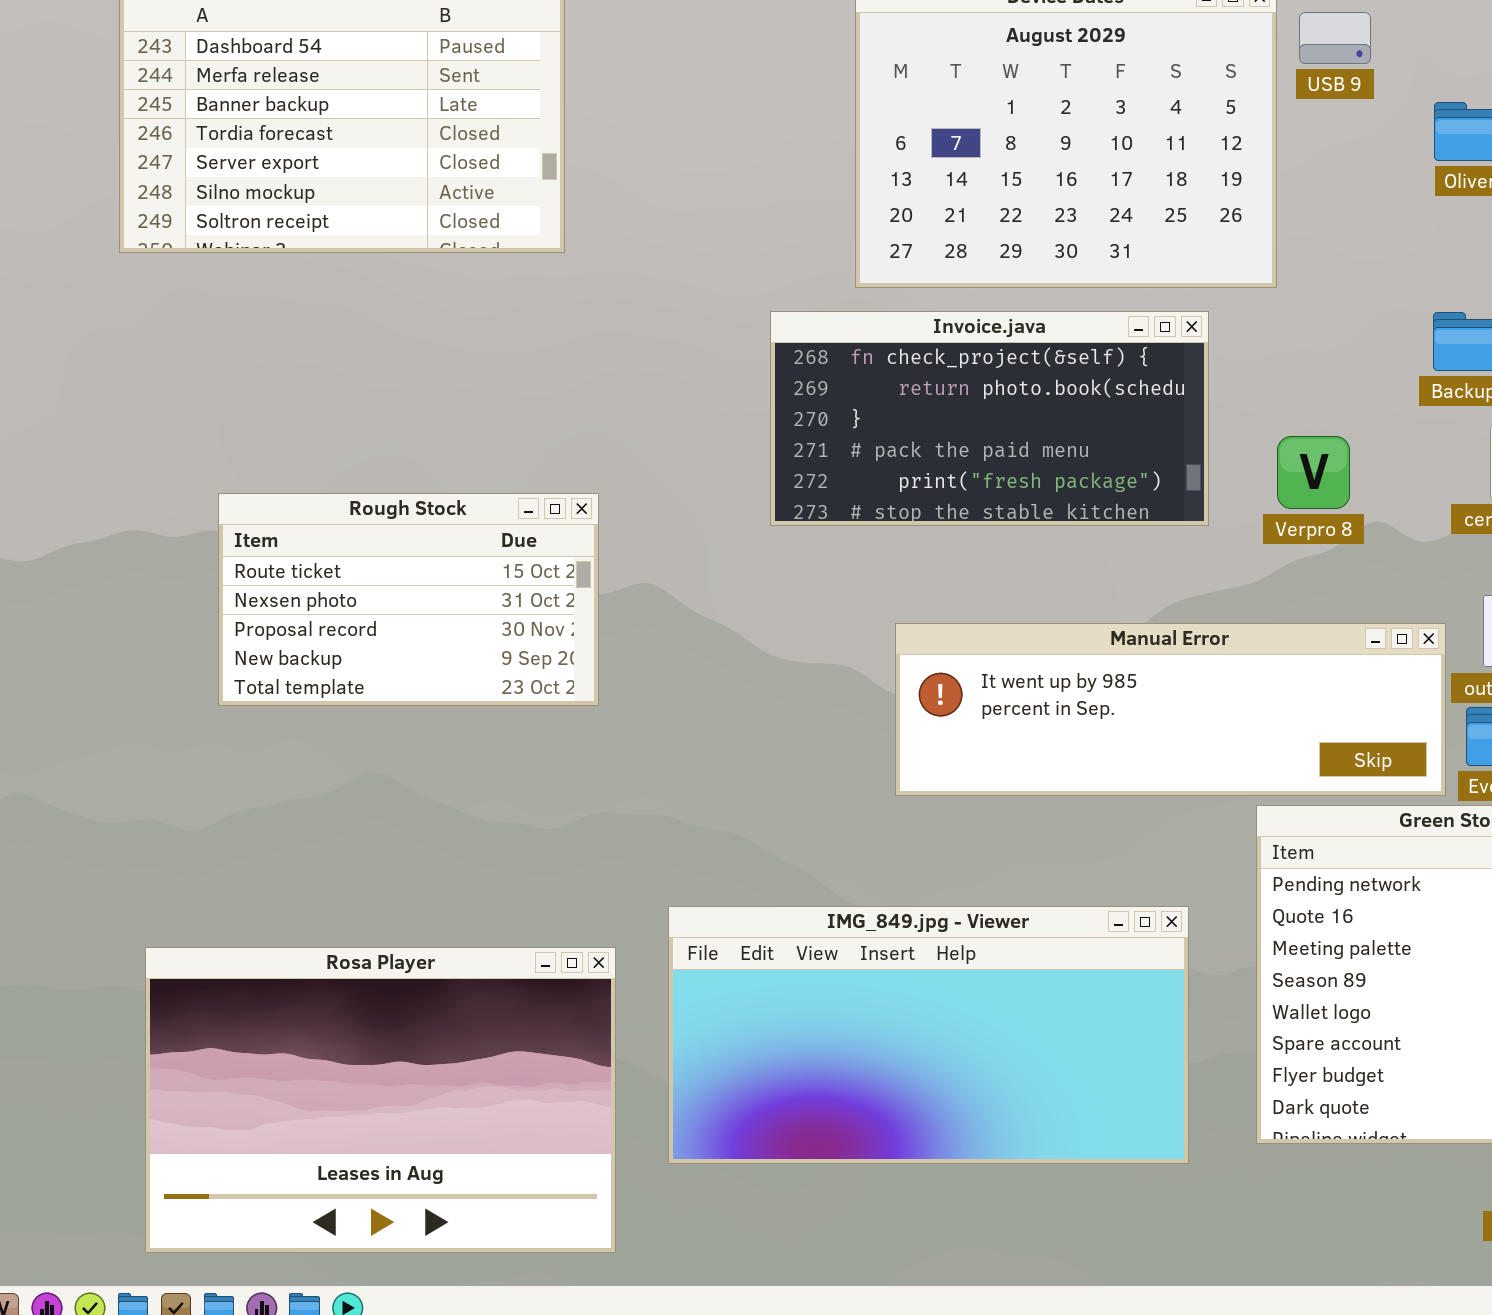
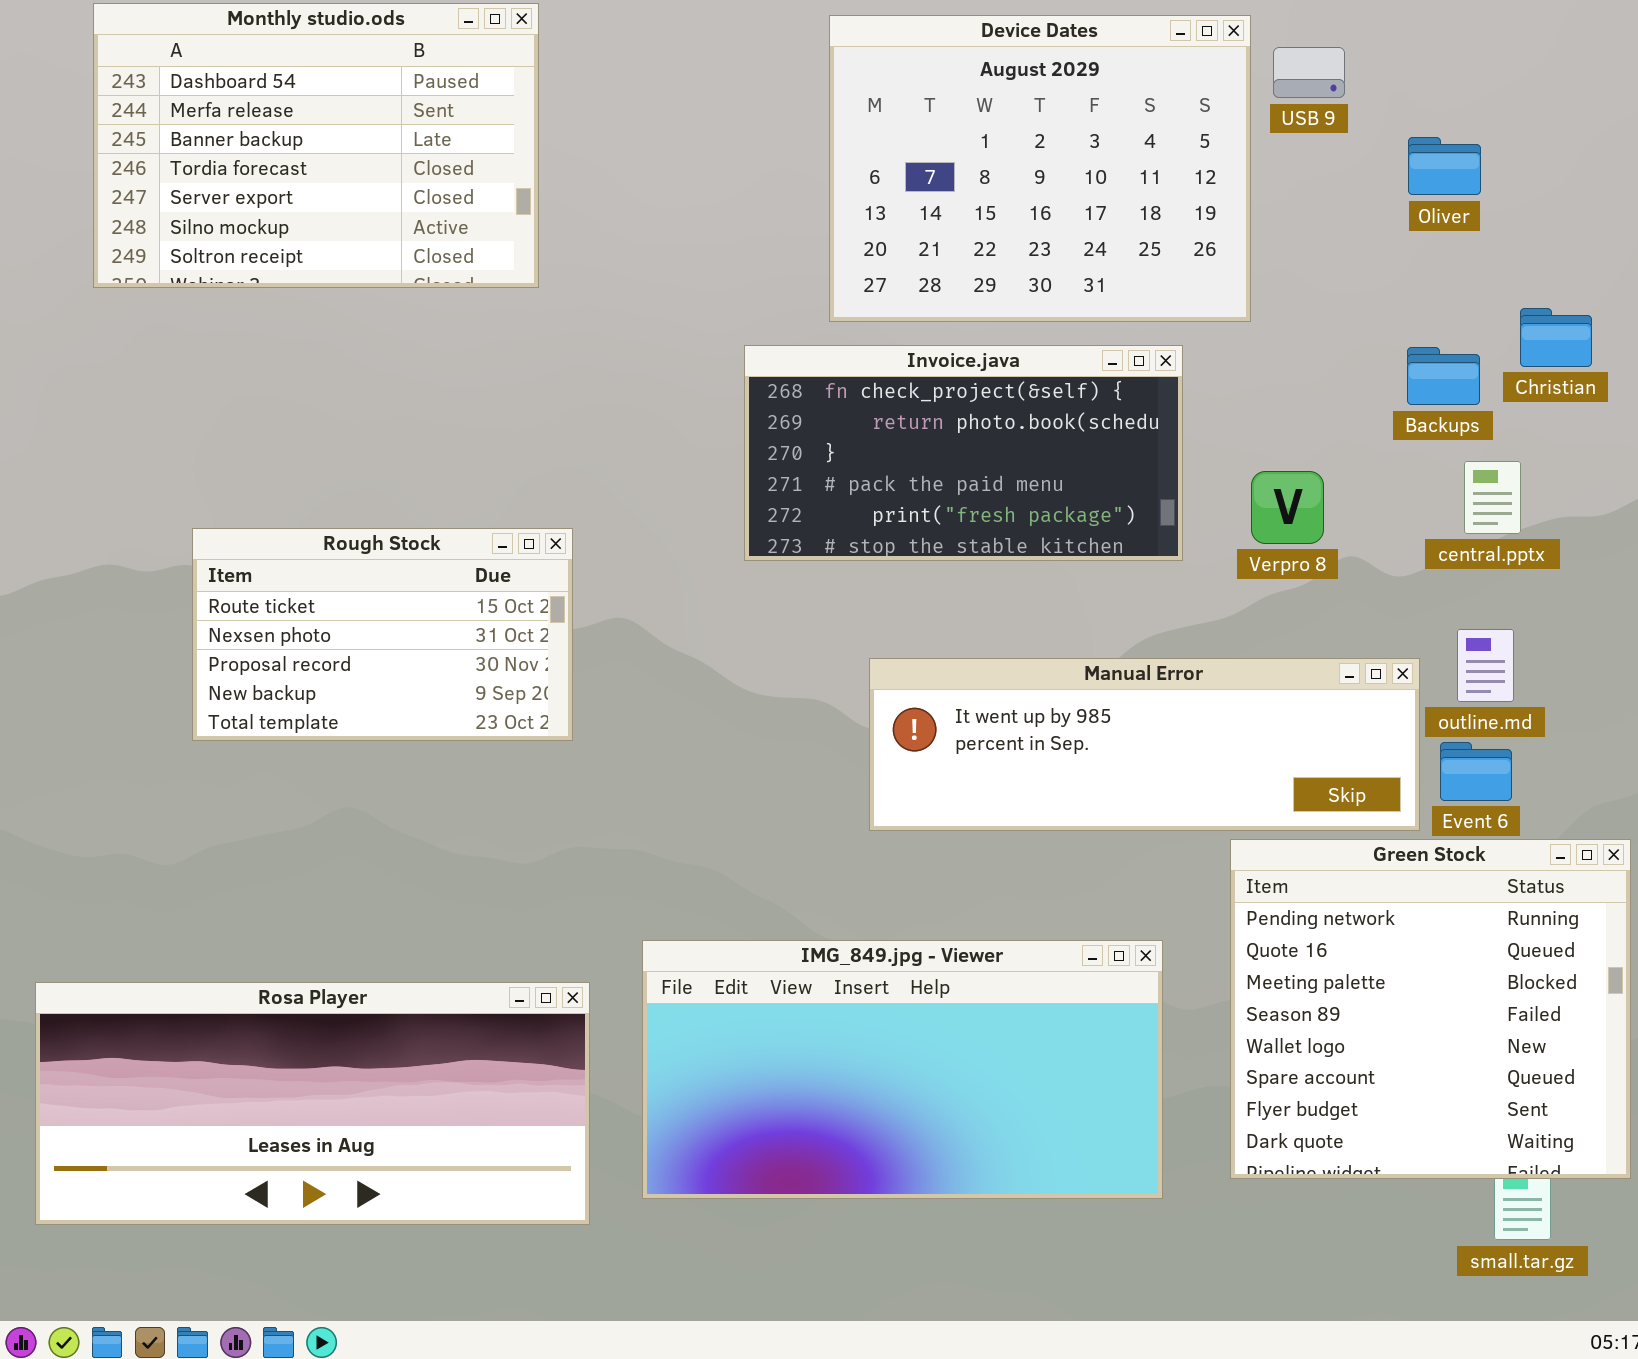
Rosa Player: [145,947,616,1253] -> [35,982,590,1225], resized

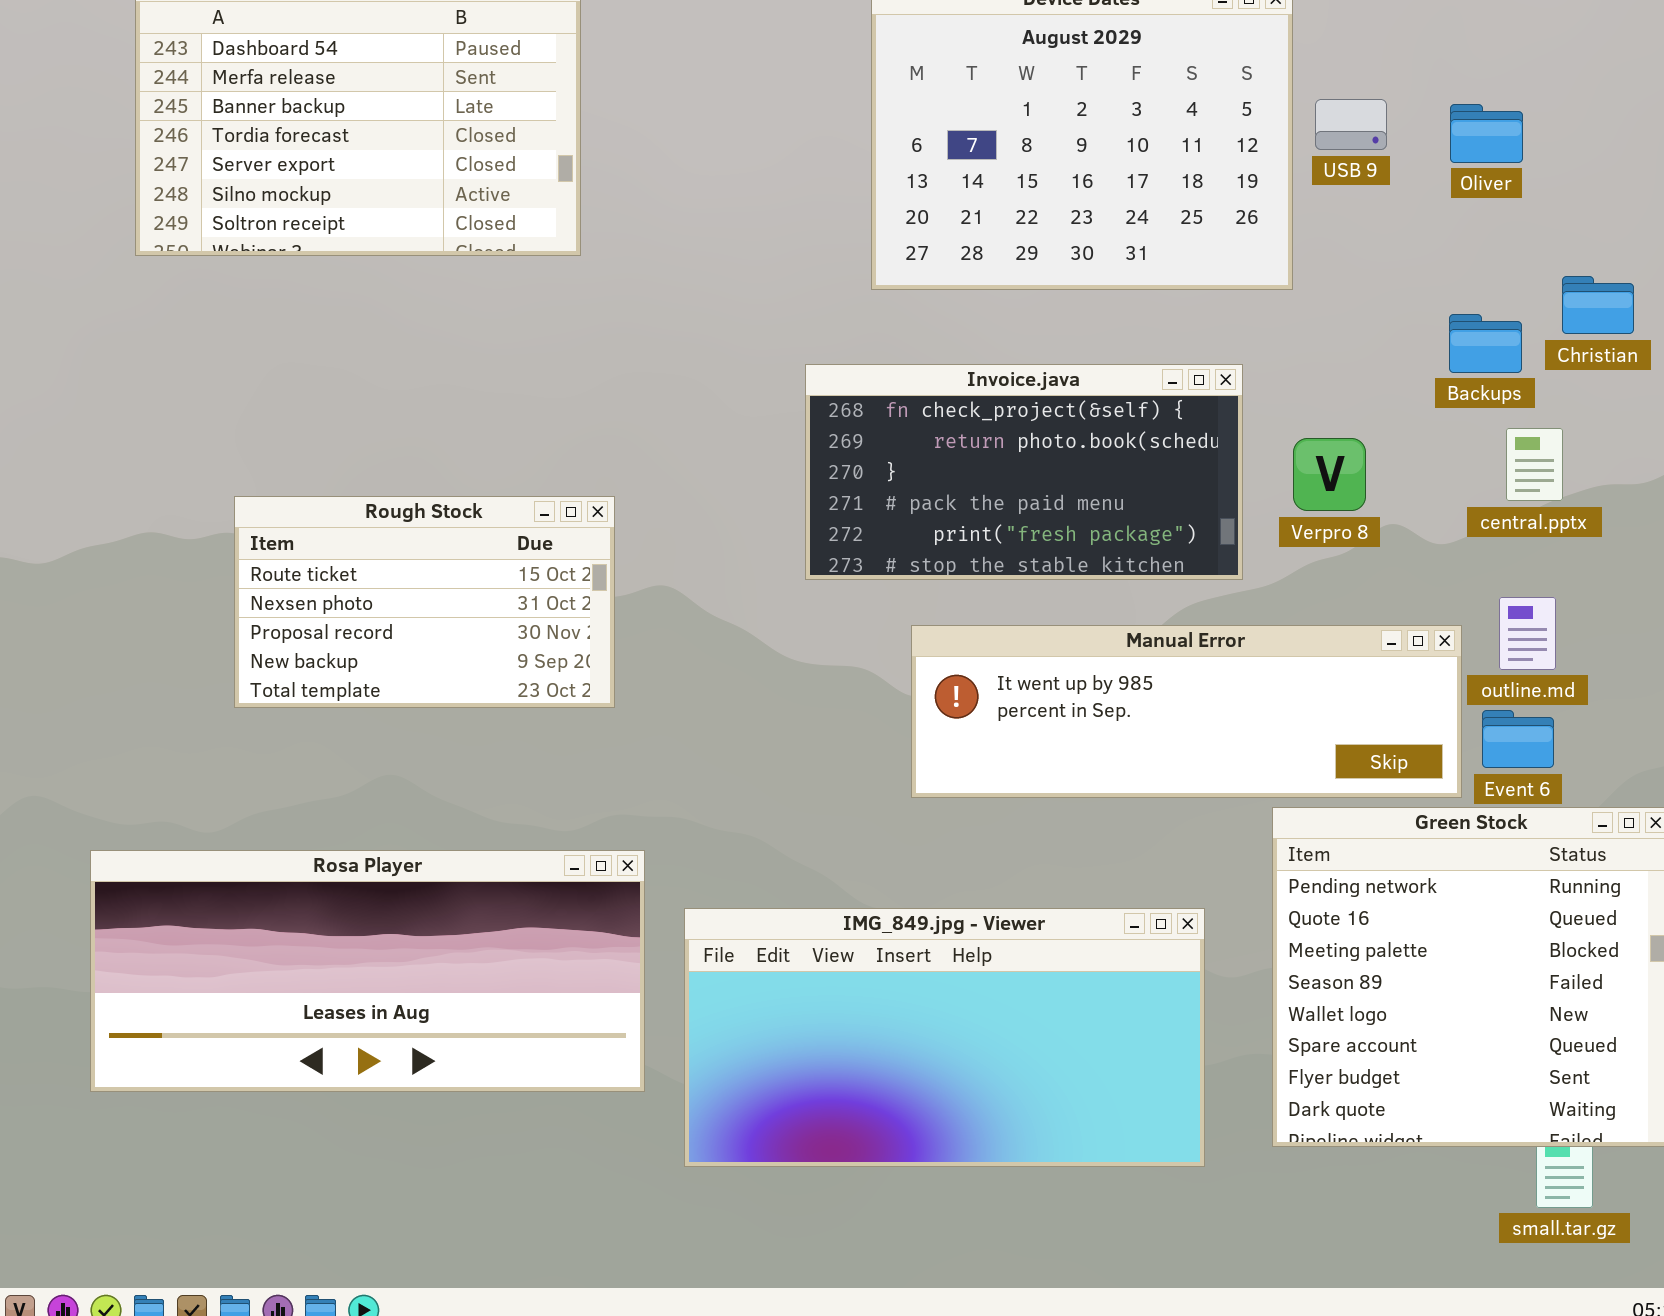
USB 9: [1273,47,1345,98] -> [1315,99,1387,150], moved
Invoice.java: [744,345,1183,561] -> [805,364,1243,580], moved
Rosa Player: [35,982,590,1225] -> [90,850,645,1092], moved

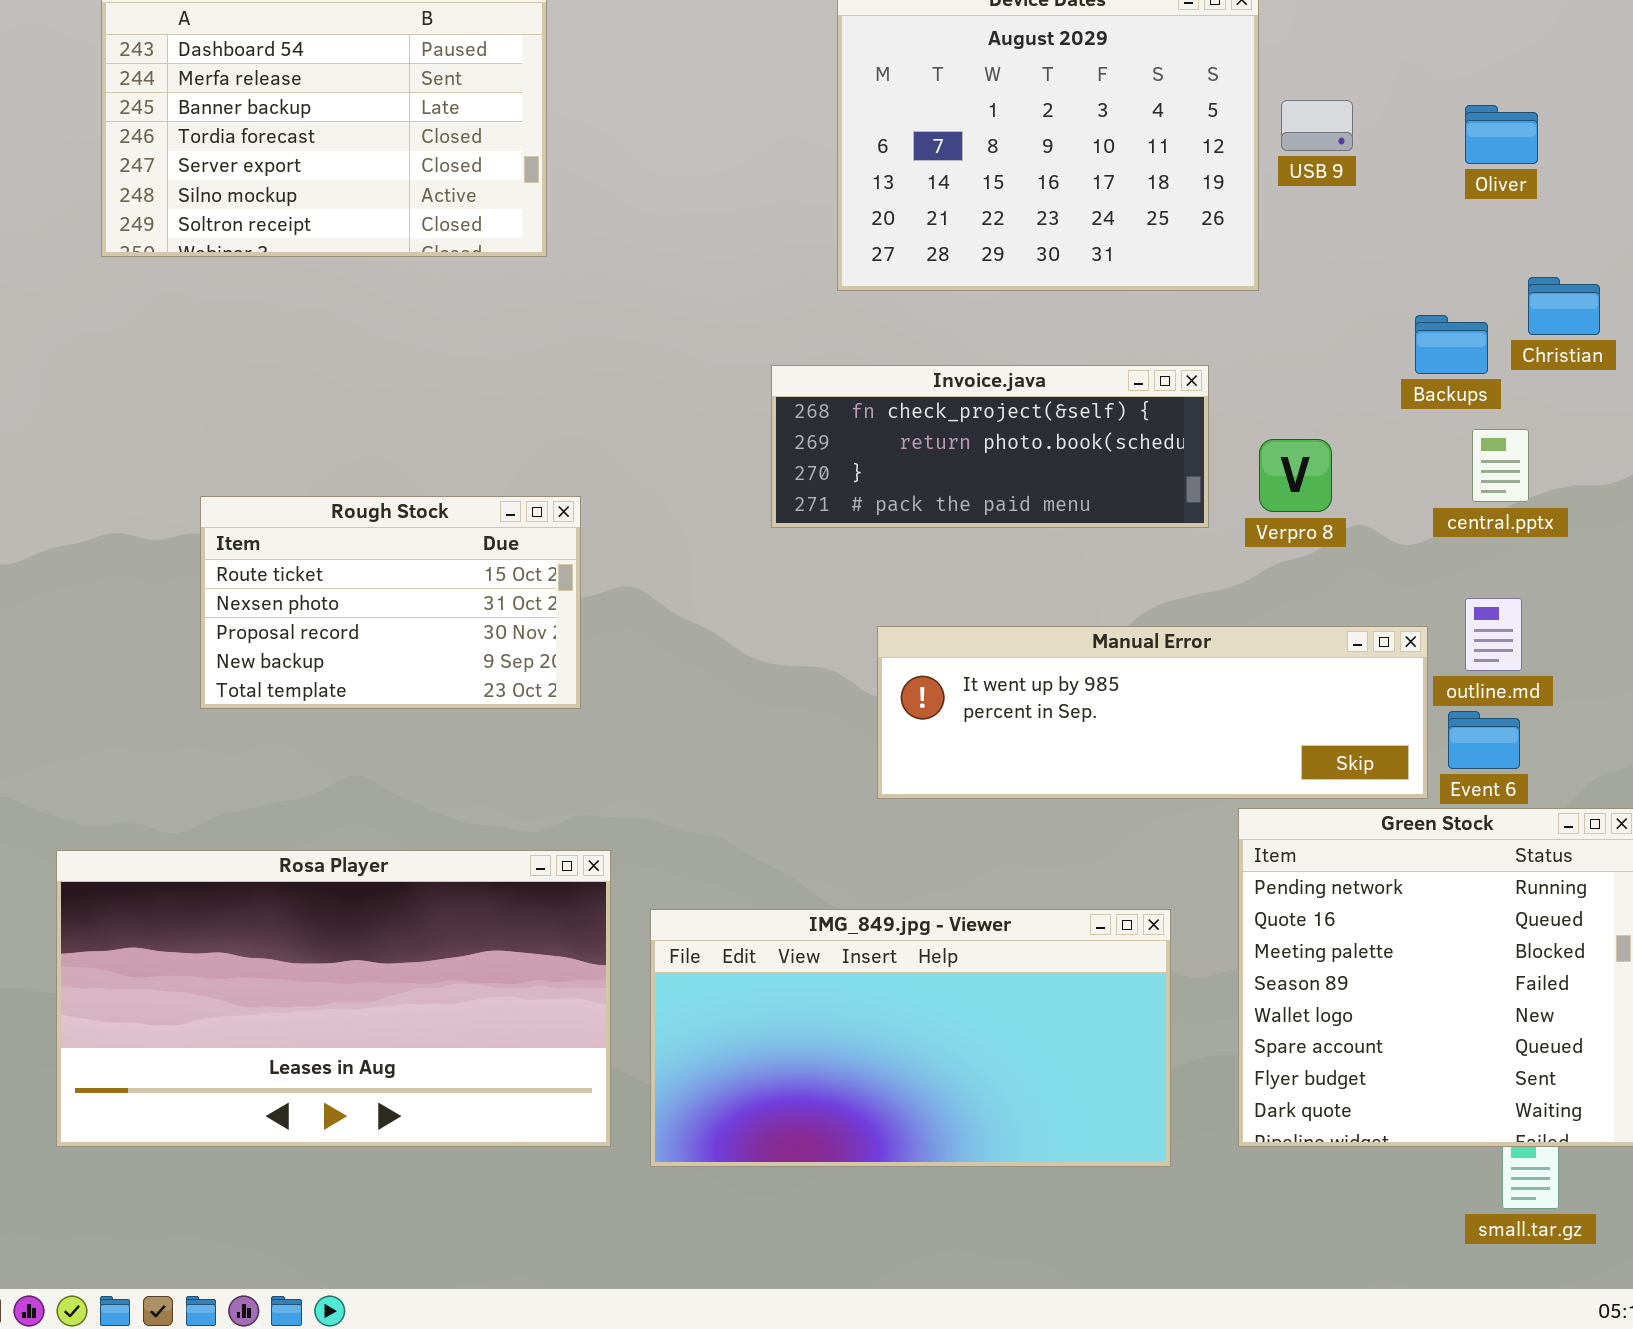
Oliver: [1450,104,1523,163] -> [1465,105,1538,164], moved
Invoice.java: [805,364,1243,580] -> [771,365,1209,528], resized
Rosa Player: [90,850,645,1092] -> [56,850,611,1147], resized

